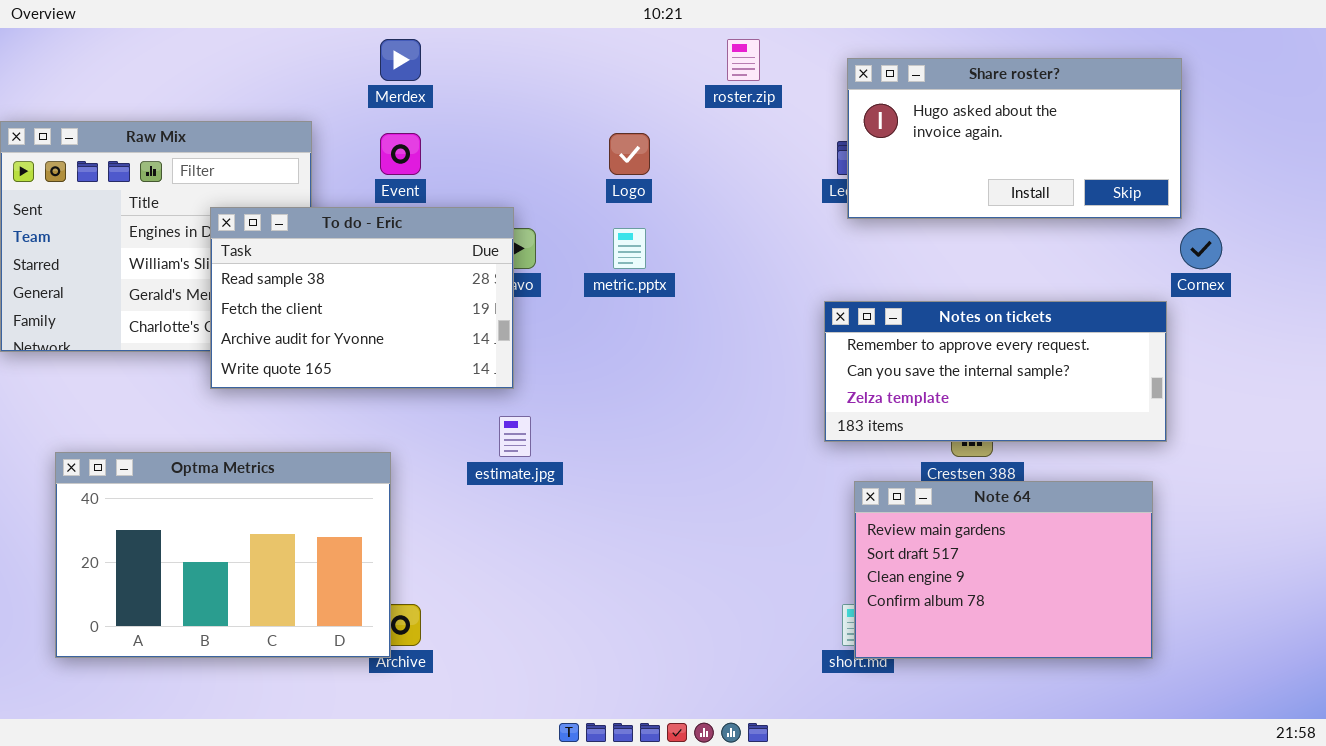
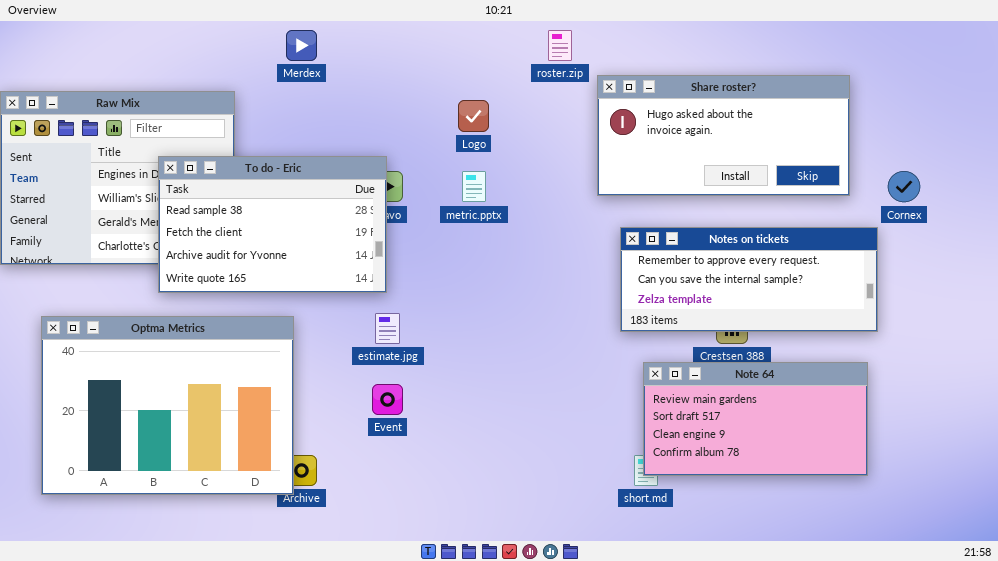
Share roster?: [847,58,1182,219] -> [597,75,850,196], moved
Event: [380,133,421,175] -> [372,384,403,415], moved
Optma Metrics: [55,452,391,658] -> [41,316,294,495], resized
Note 64: [854,481,1153,659] -> [643,362,868,476], resized

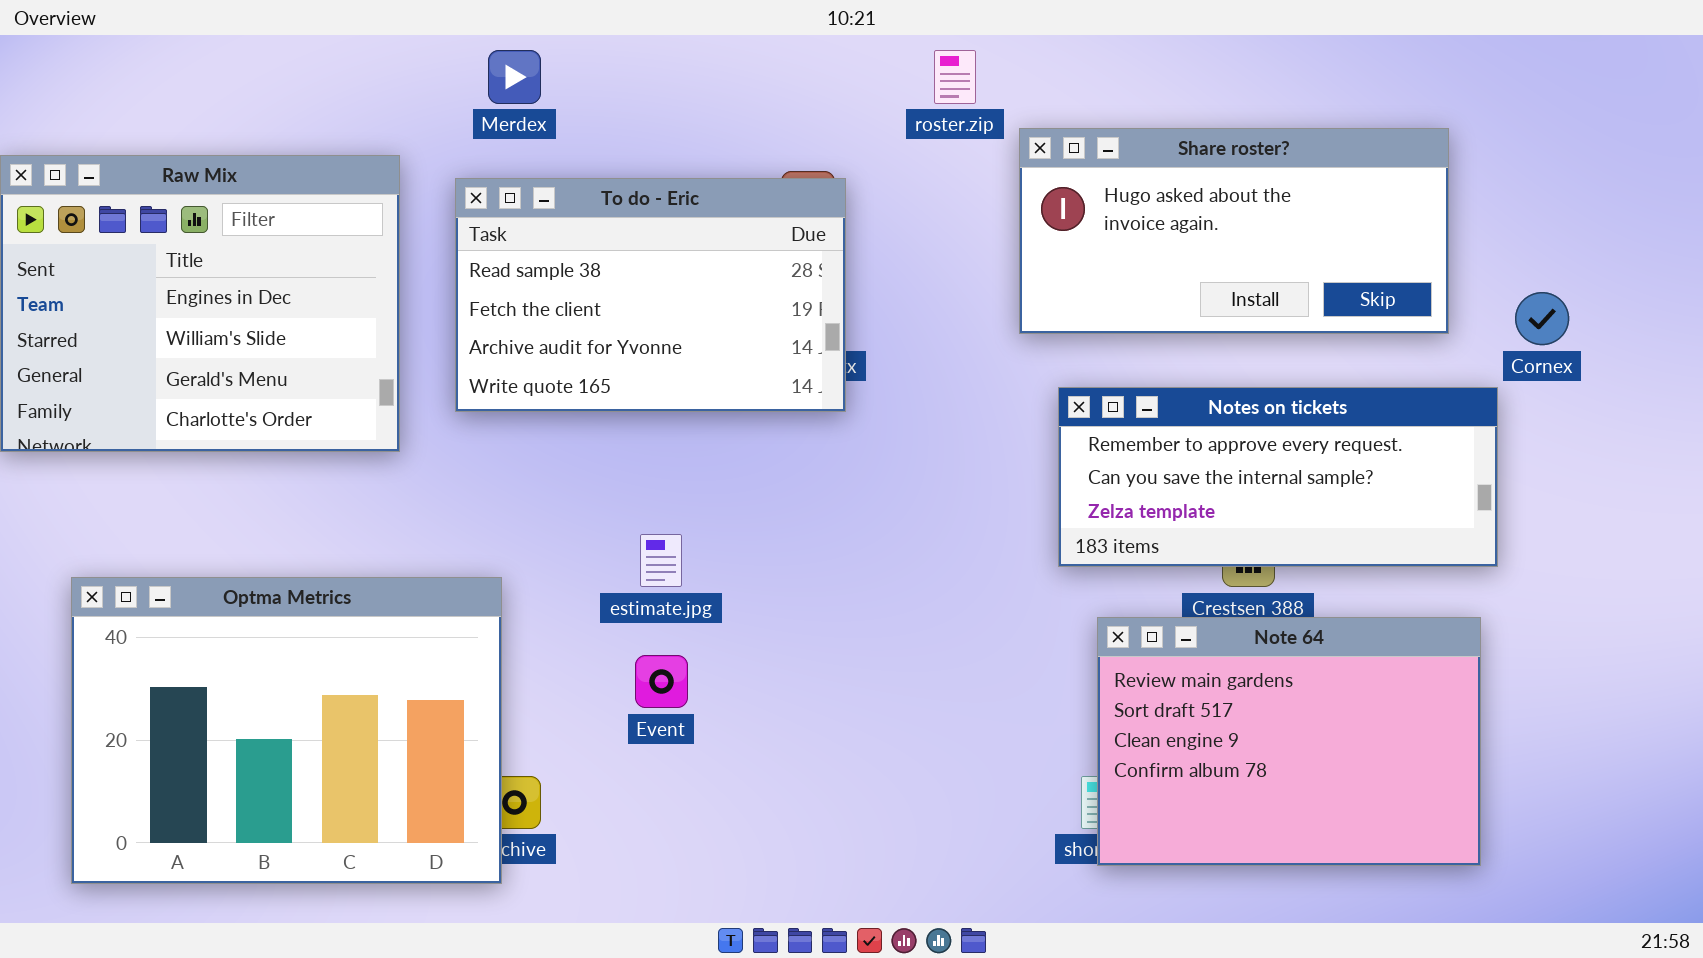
To do - Eric: [158,156,387,293] -> [455,178,846,412], moved
Optma Metrics: [41,316,294,495] -> [71,577,502,884], moved
Note 64: [643,362,868,476] -> [1097,617,1481,866], resized

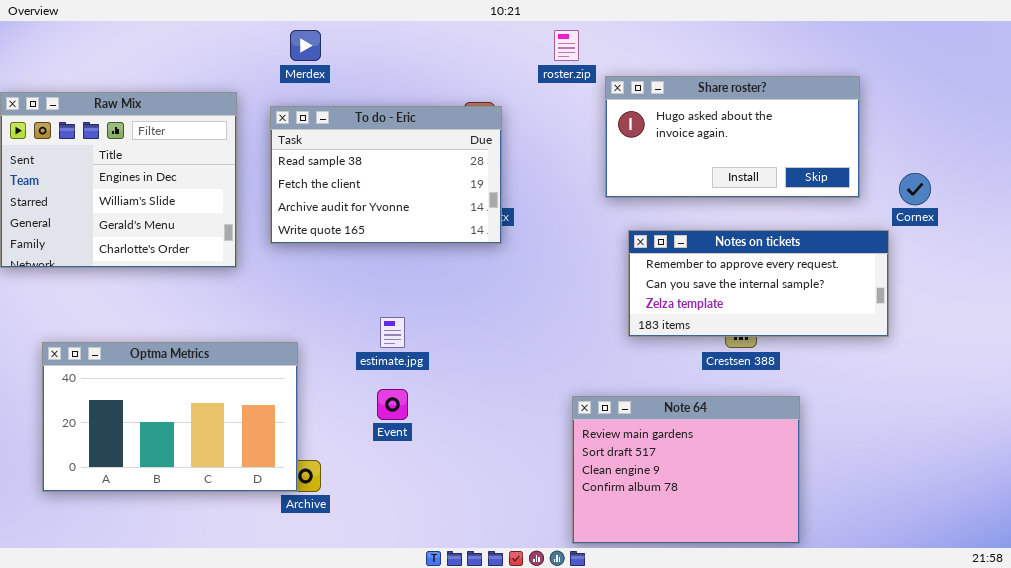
Optma Metrics: [71,577,502,884] -> [42,342,298,492], resized
Note 64: [1097,617,1481,866] -> [572,396,800,544], moved

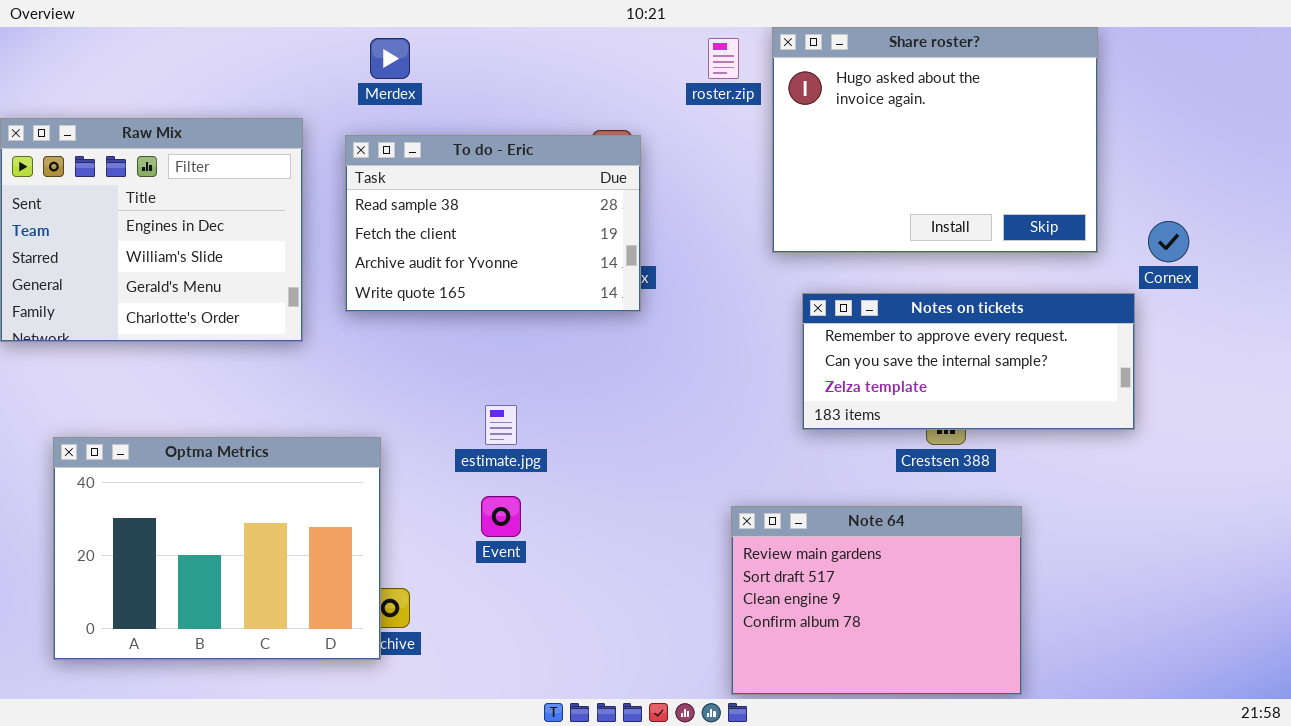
Share roster?: [605,76,860,198] -> [772,27,1098,253], resized
Optma Metrics: [42,342,298,492] -> [53,437,381,660], resized

